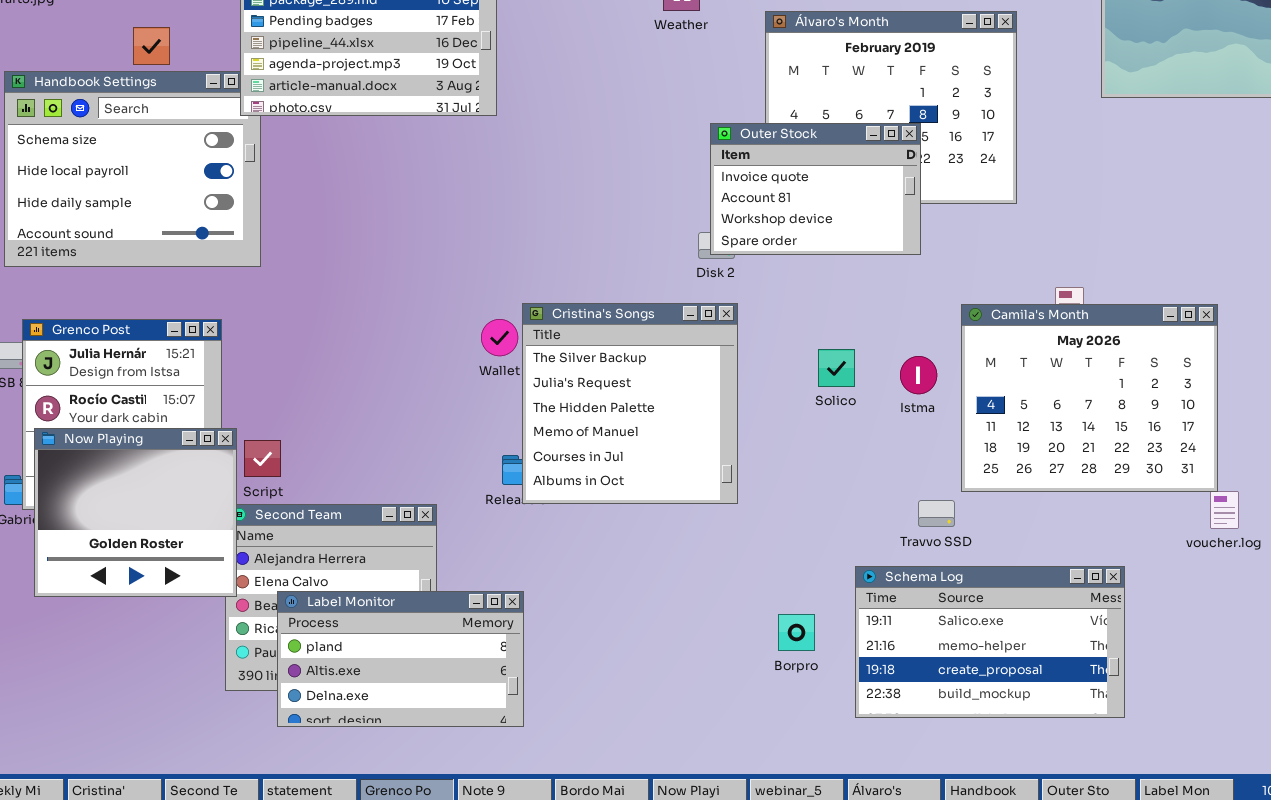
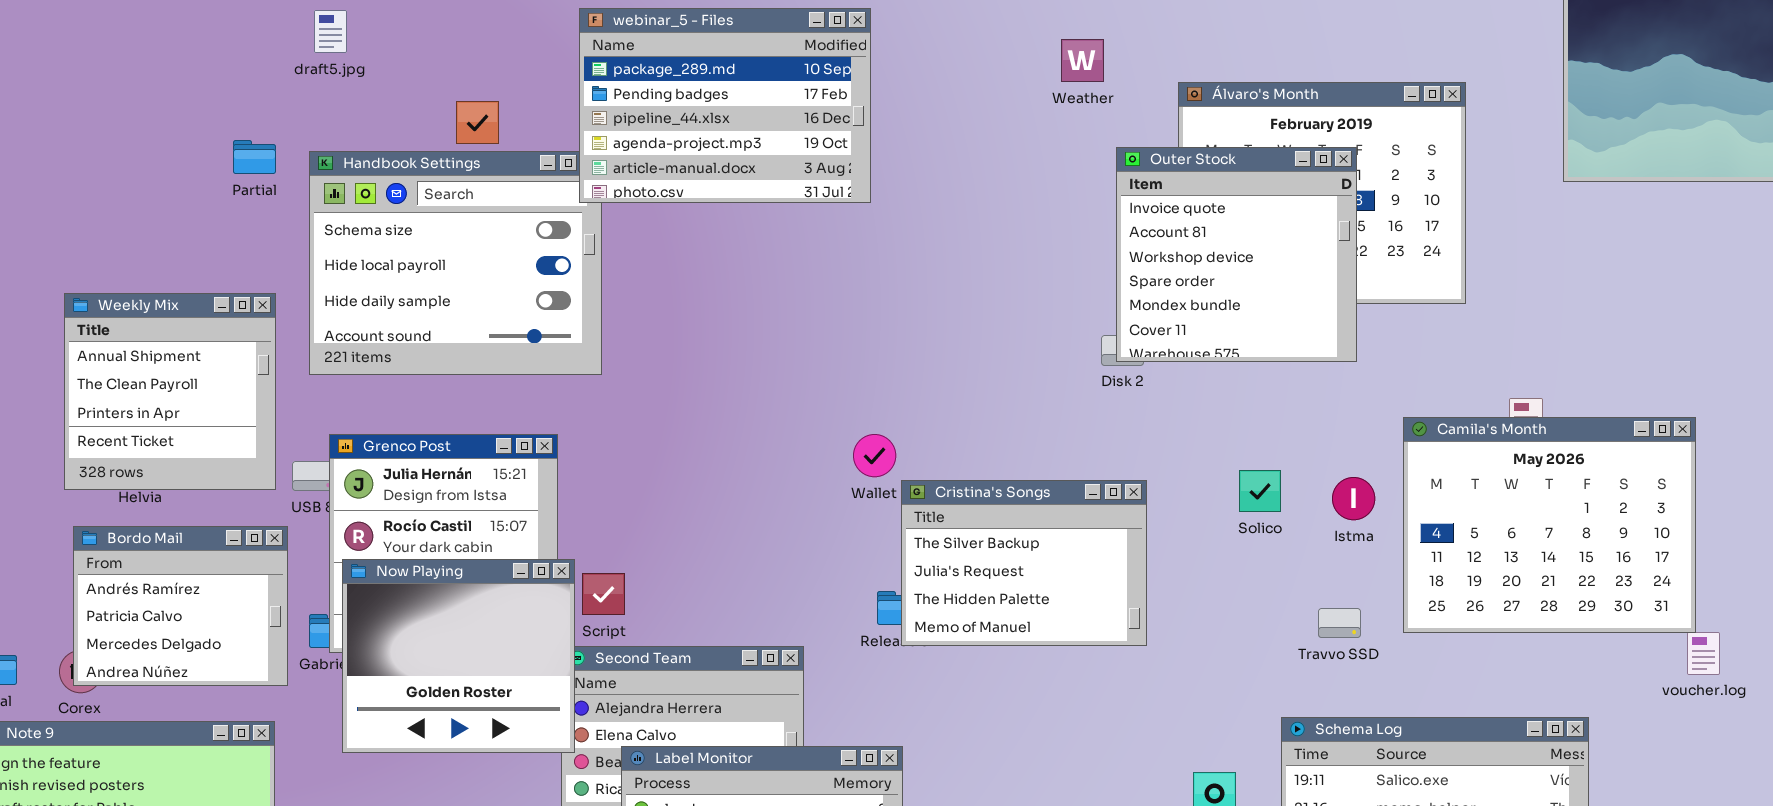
Outer Stock: [710,123,921,255] -> [1116,147,1357,362], resized
Cristina's Songs: [522,303,738,504] -> [901,480,1147,646], resized
Travvo SSD: [918,500,955,527] -> [1318,608,1361,638], moved

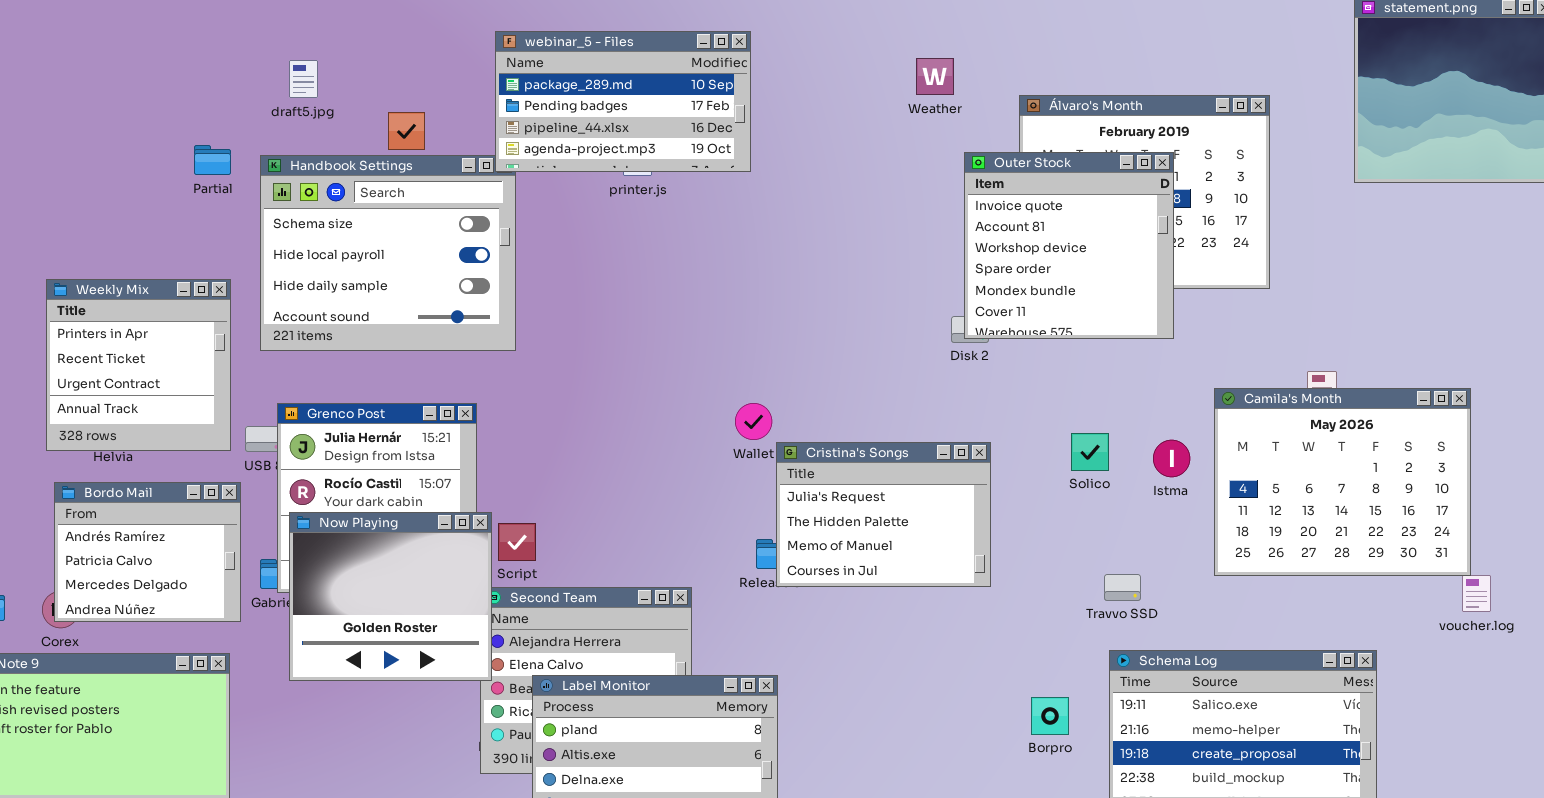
webinar_5 - Files: [579,8,871,203] -> [495,31,751,172], resized
draft5.jpg: [314,10,347,53] -> [289,60,318,98], moved
Weekly Mix: [64,293,276,490] -> [46,279,231,451], scrolled down 2 rows
Cristina's Songs: [901,480,1147,646] -> [776,442,991,587], scrolled down 1 row
Travvo SSD: [1318,608,1361,638] -> [1104,574,1141,601], moved

